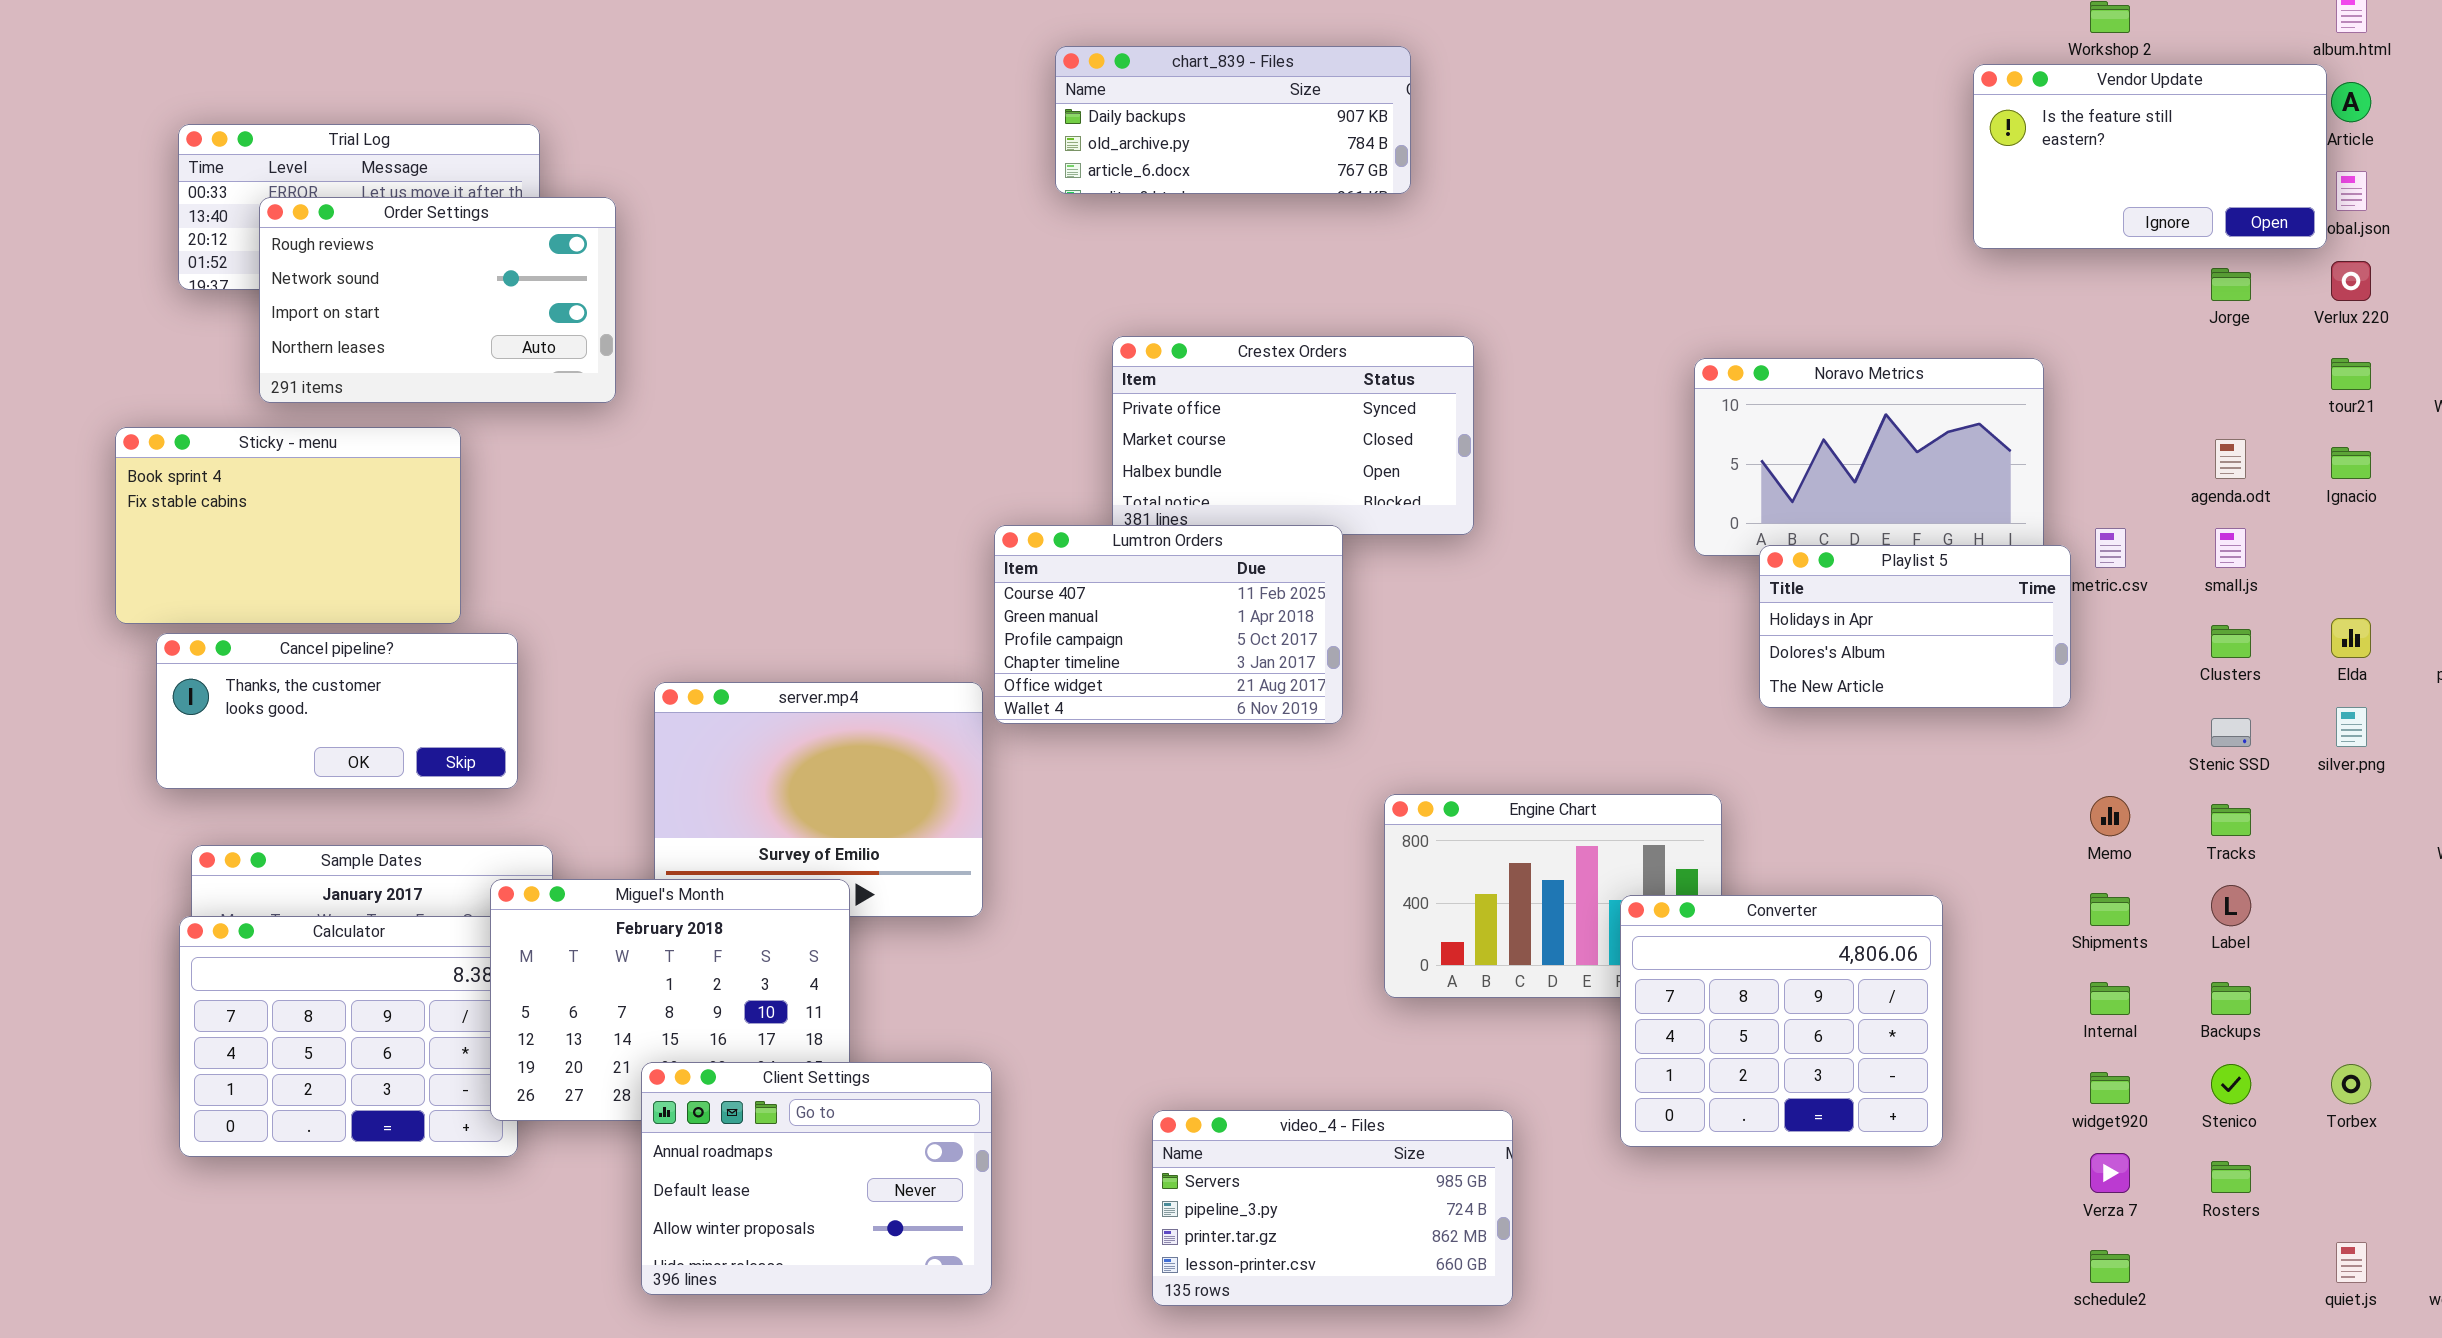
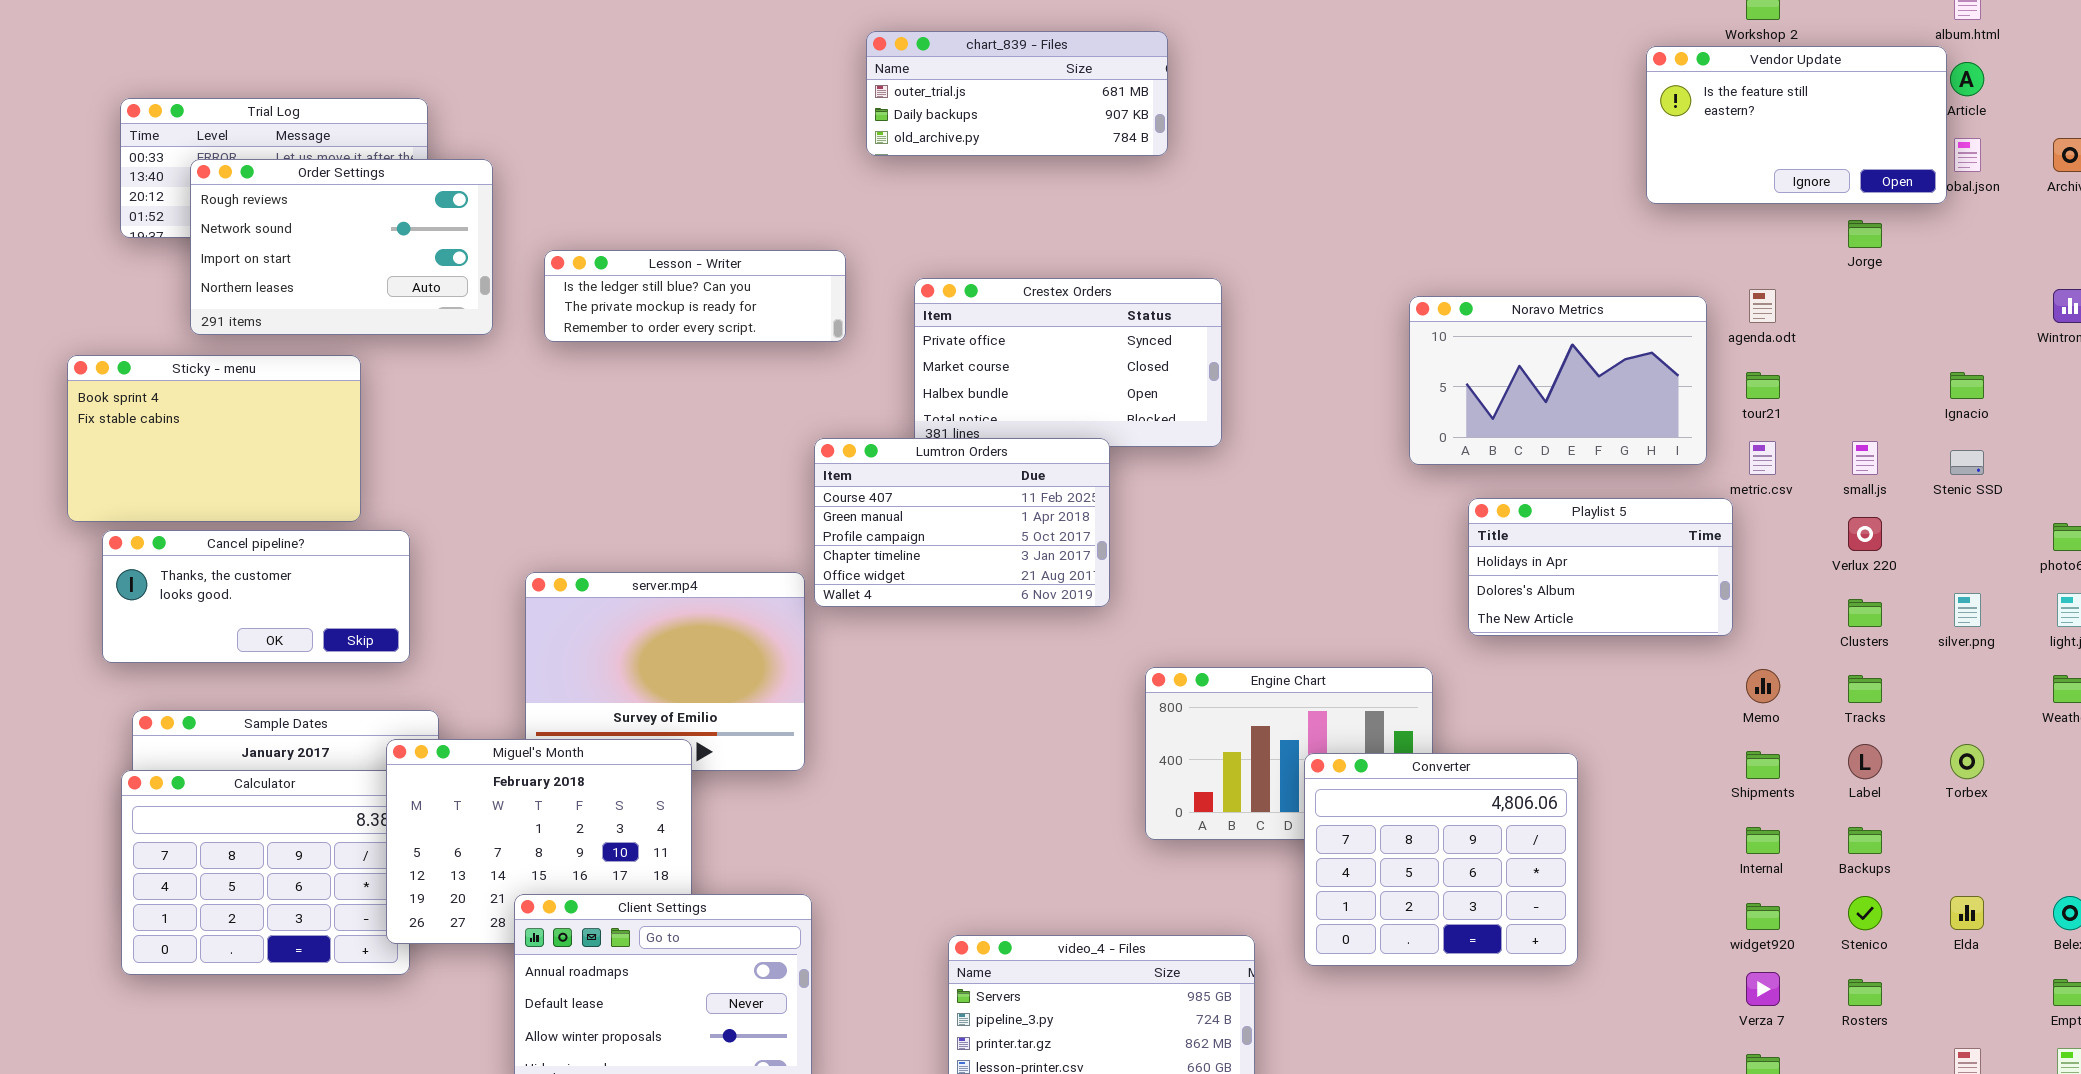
chart_839 - Files: [1055,46,1411,194] -> [866,31,1168,156], scrolled up 1 row
Verlux 220: [2331,261,2371,301] -> [1848,517,1882,551], moved
Lesson - Writer: none -> [544,250,846,342], opened
tour21: [2331,358,2371,390] -> [1746,372,1780,399], moved
agenda.odt: [2215,439,2246,479] -> [1749,289,1776,323], moved
Playlist 5: [1759,545,2071,708] -> [1468,498,1733,636], moved
Elda: [2331,618,2371,658] -> [1950,896,1984,930], moved
Clusters: [2211,625,2251,658] -> [1848,599,1882,627], moved
Stenic SSD: [2211,718,2251,747] -> [1950,450,1984,475], moved
Converter: [1620,895,1943,1147] -> [1304,753,1578,966], moved
Torbex: [2331,1064,2371,1104] -> [1950,744,1984,779], moved

